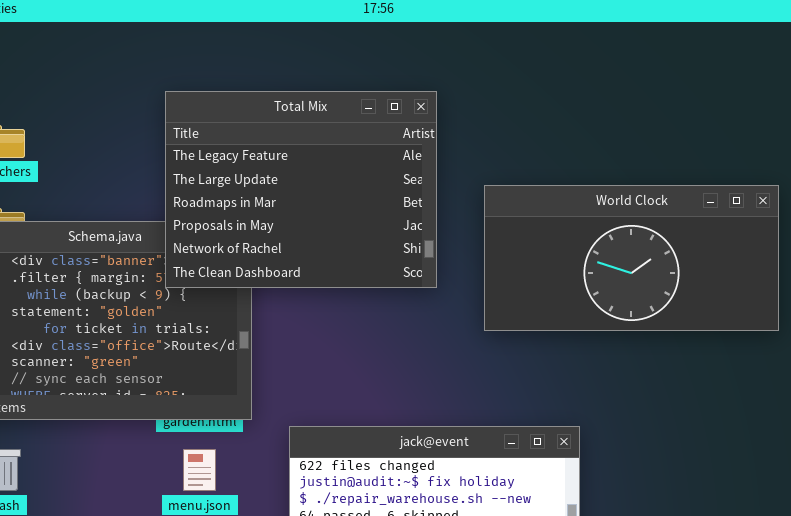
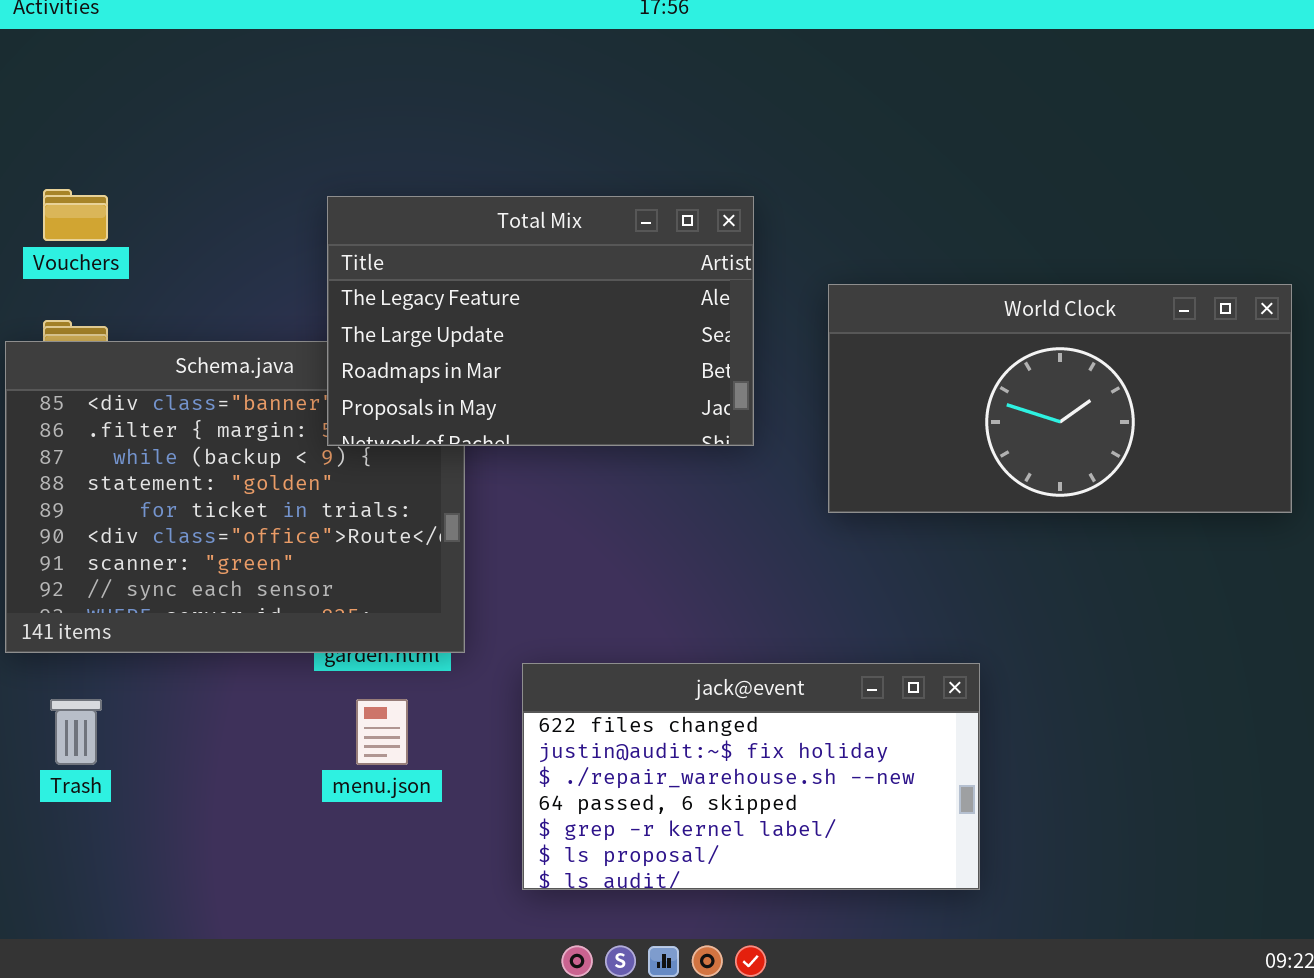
Total Mix: [165,91,437,288] -> [327,196,754,446], resized

